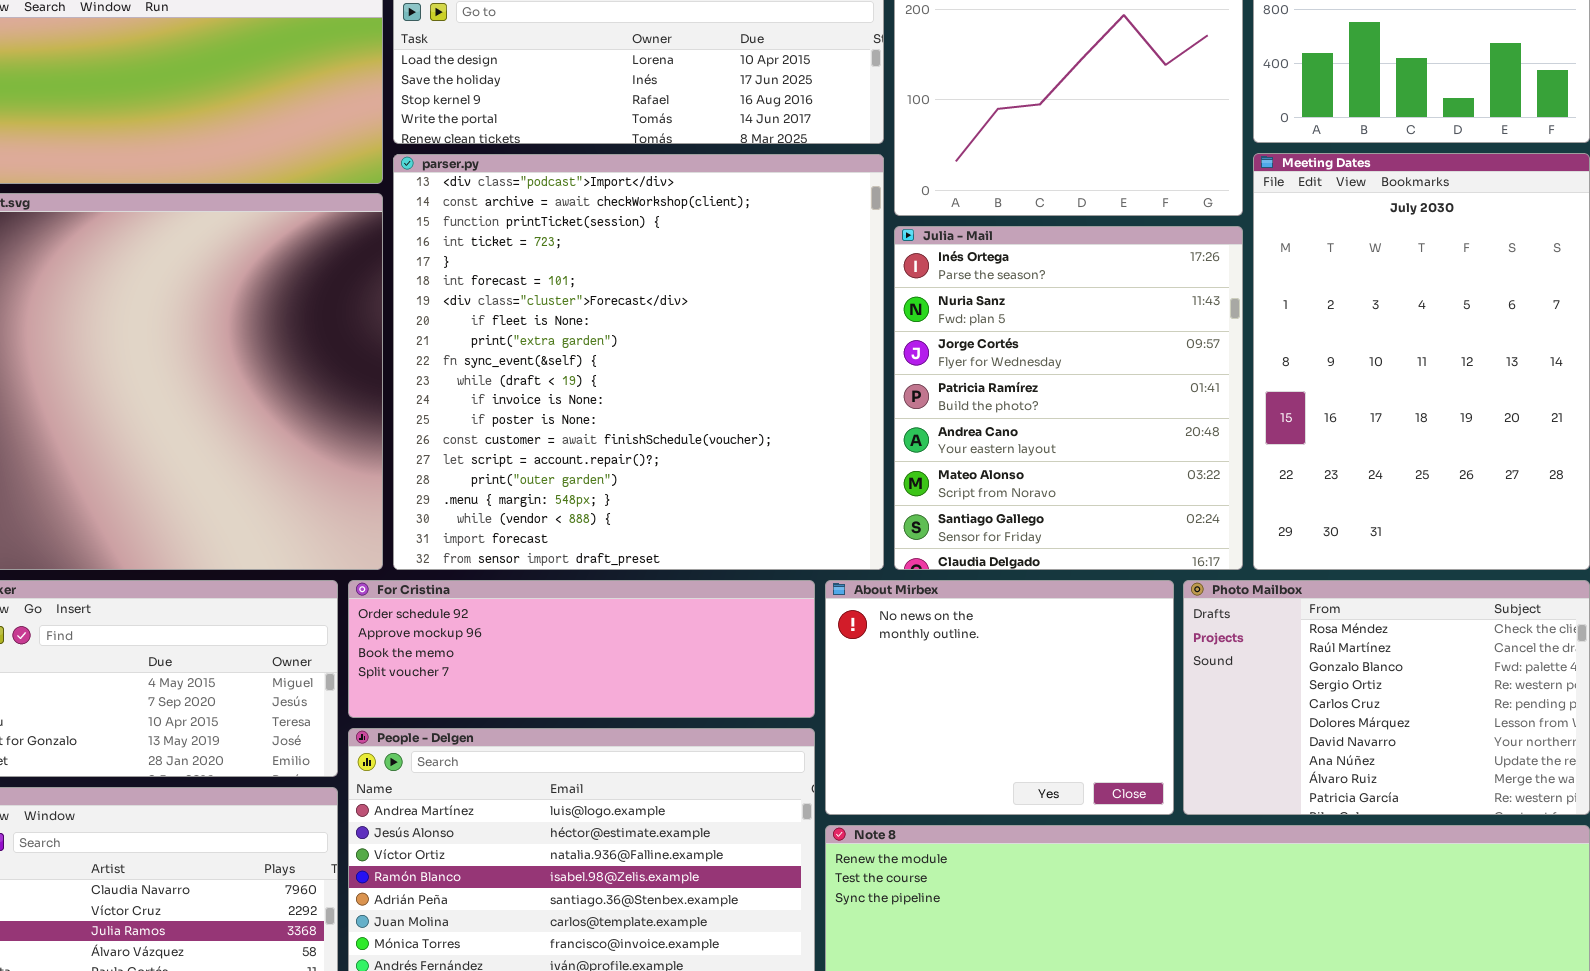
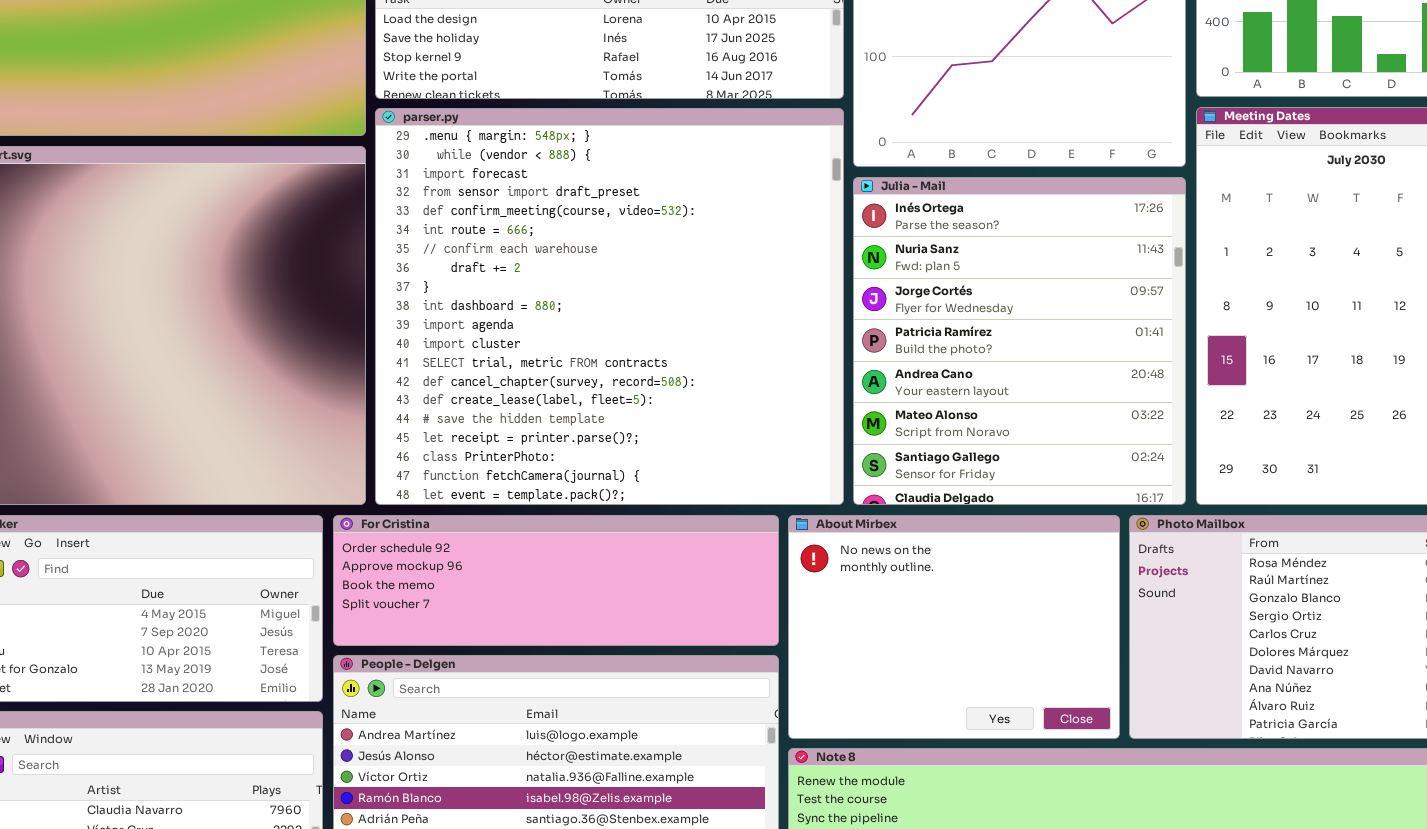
parser.py: [393,154,884,570] -> [375,108,844,505], scrolled down 16 rows

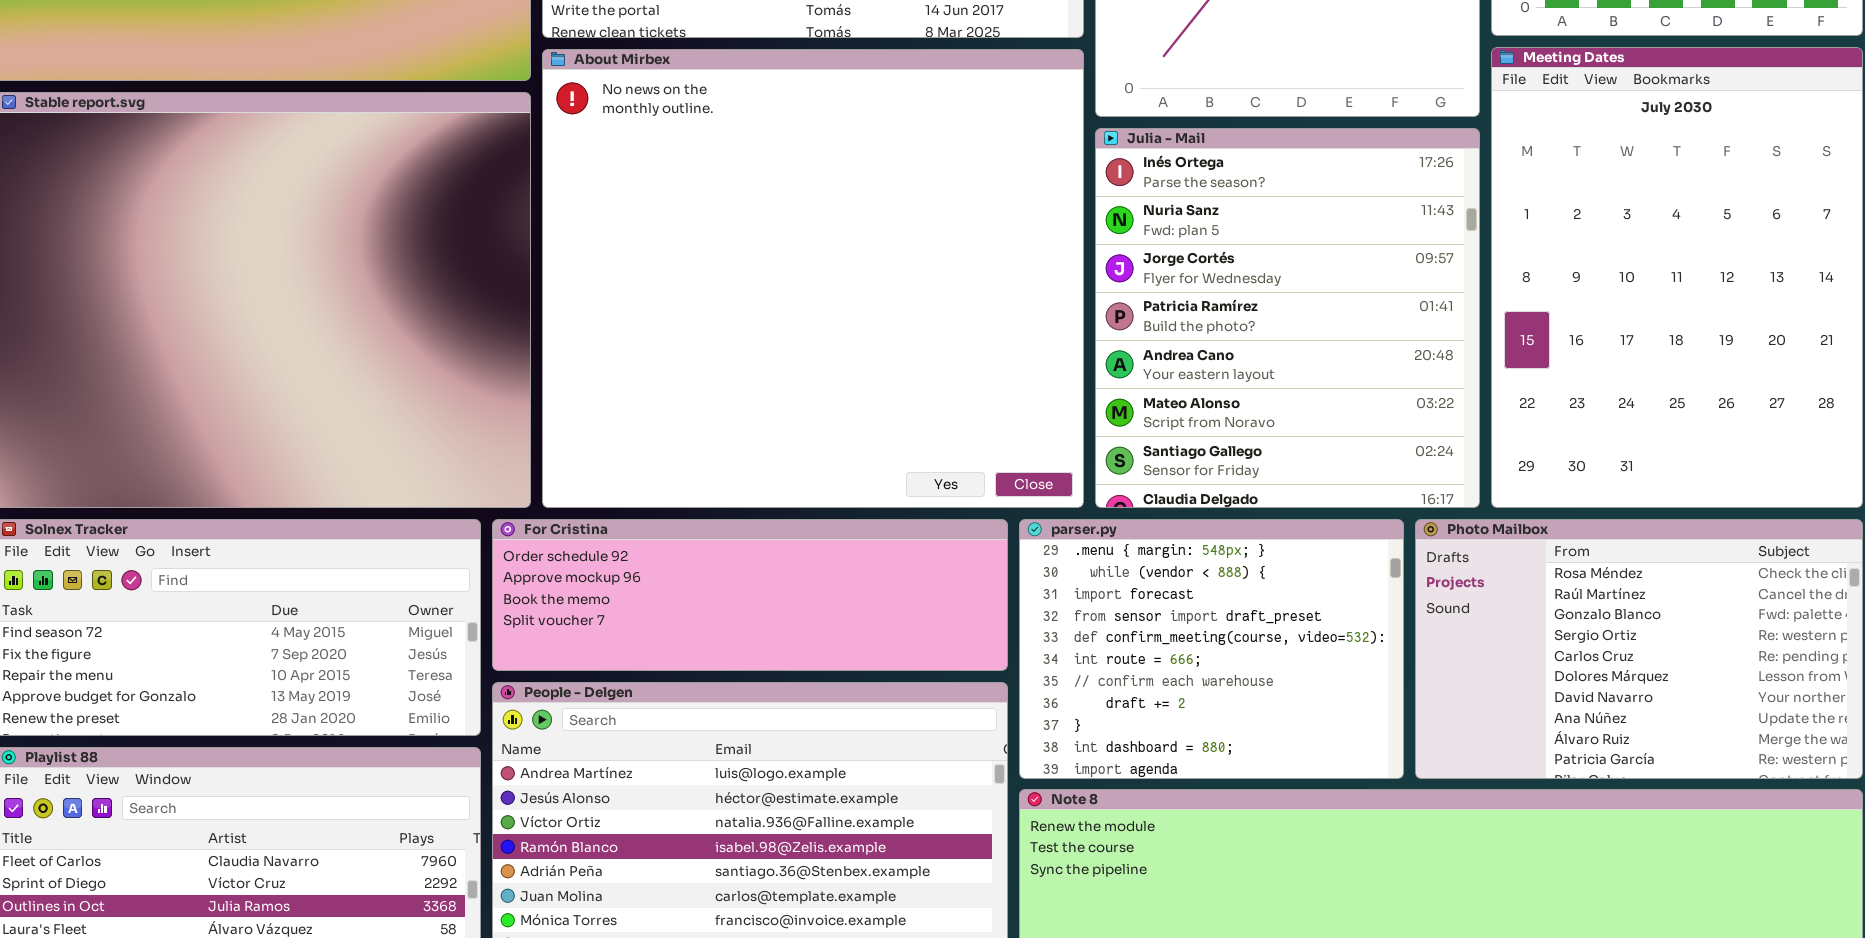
parser.py: [375,108,844,505] -> [1019,519,1404,779], moved, resized
About Mirbex: [788,515,1120,739] -> [542,49,1084,508], moved, resized

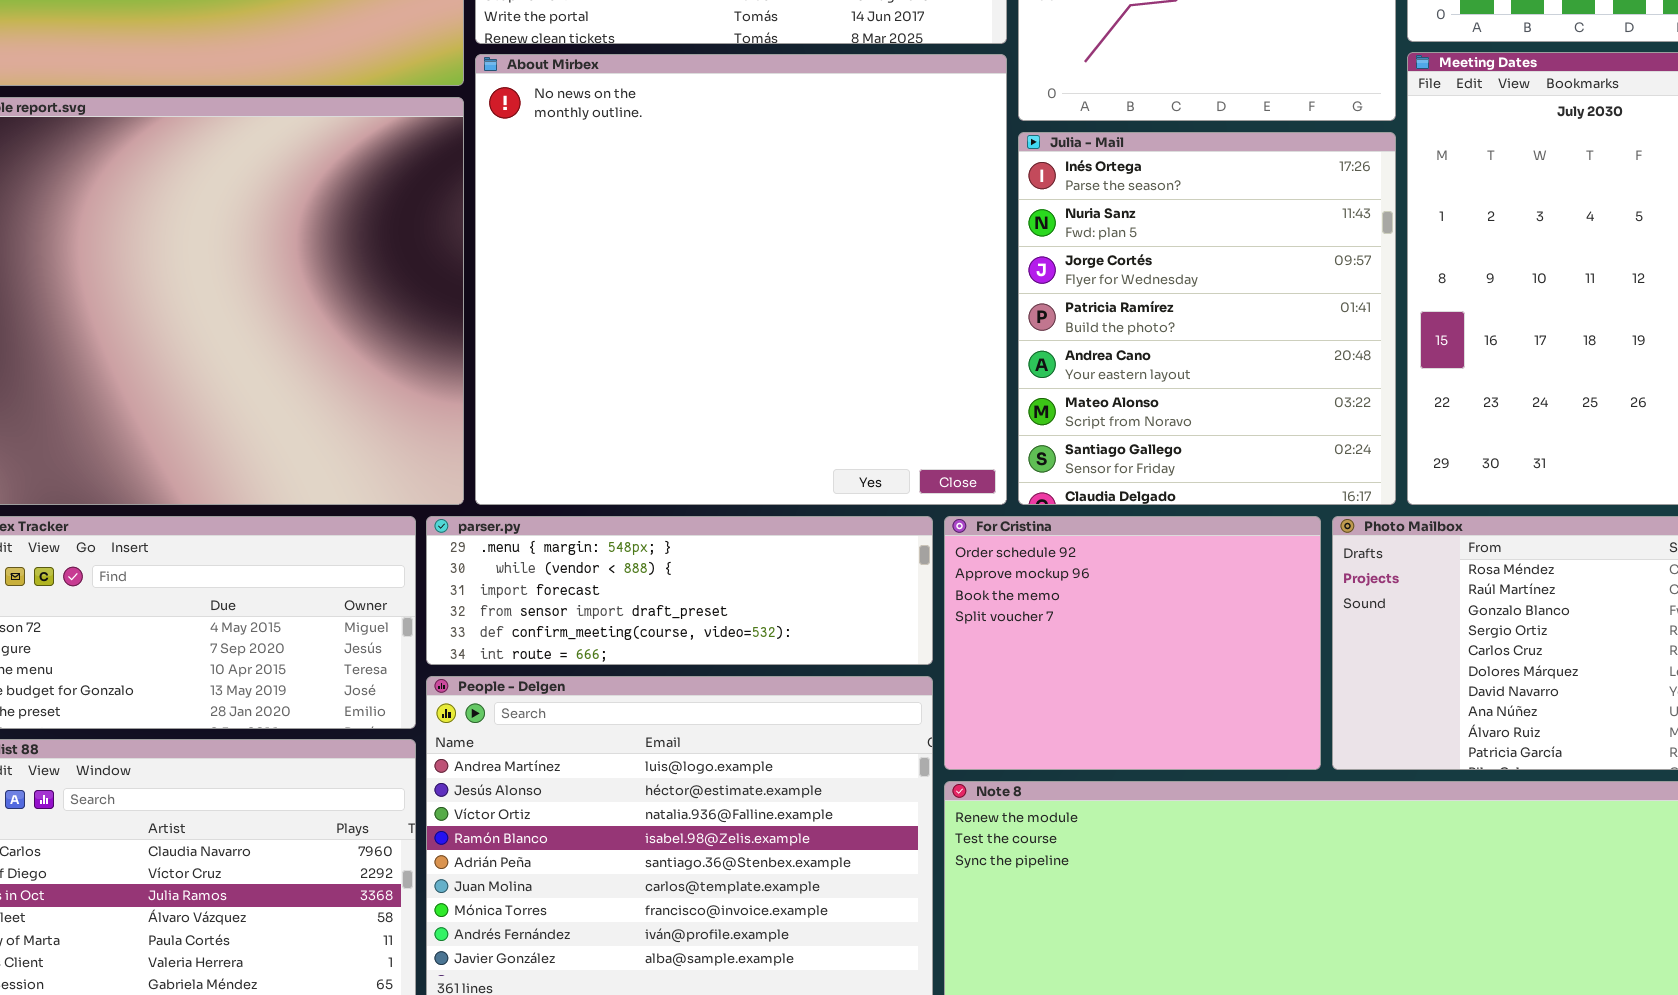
For Cristina: [492,519,1008,671] -> [944,516,1321,770], moved, resized
parser.py: [1019,519,1404,779] -> [426,516,933,665], moved, resized

